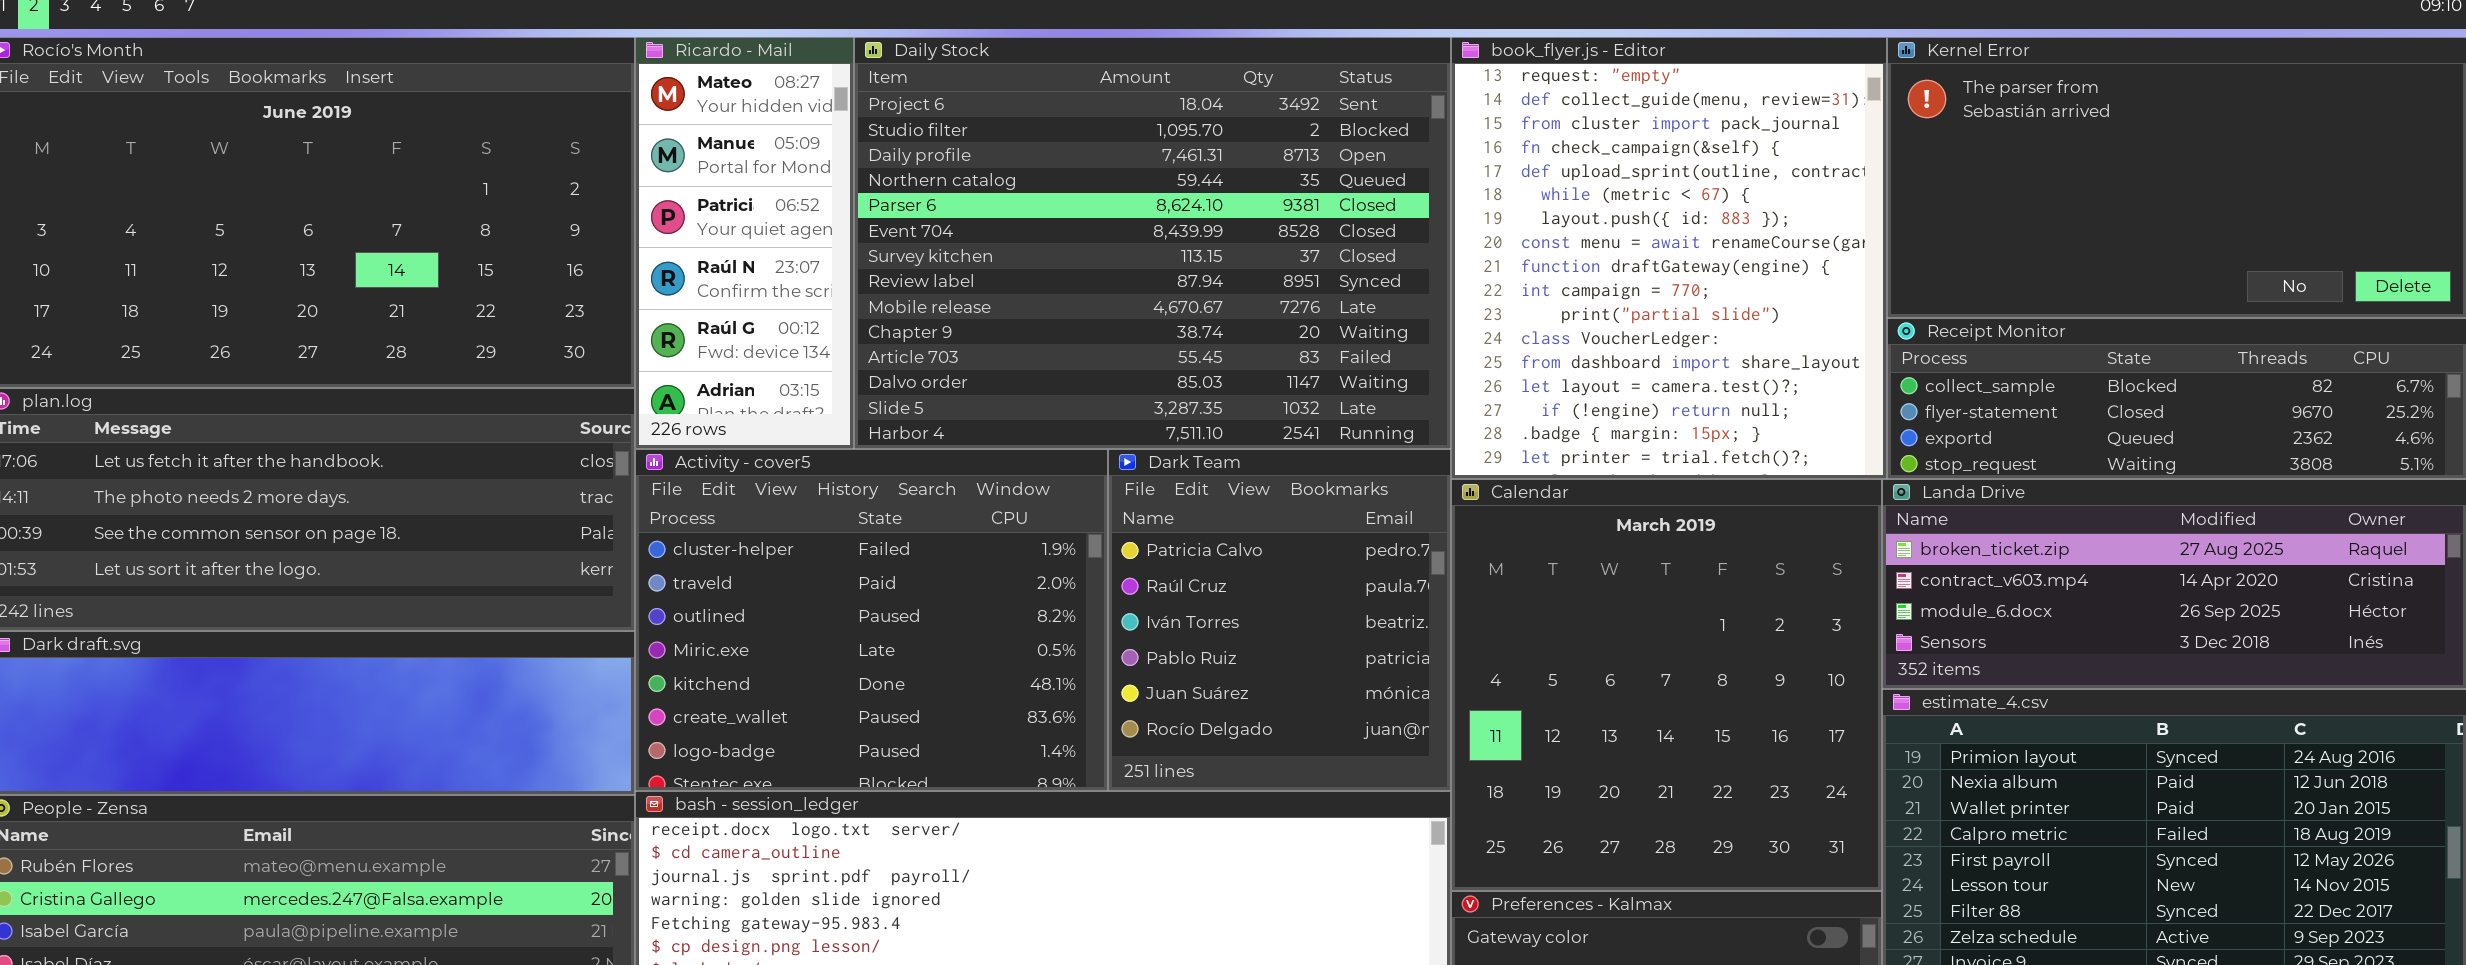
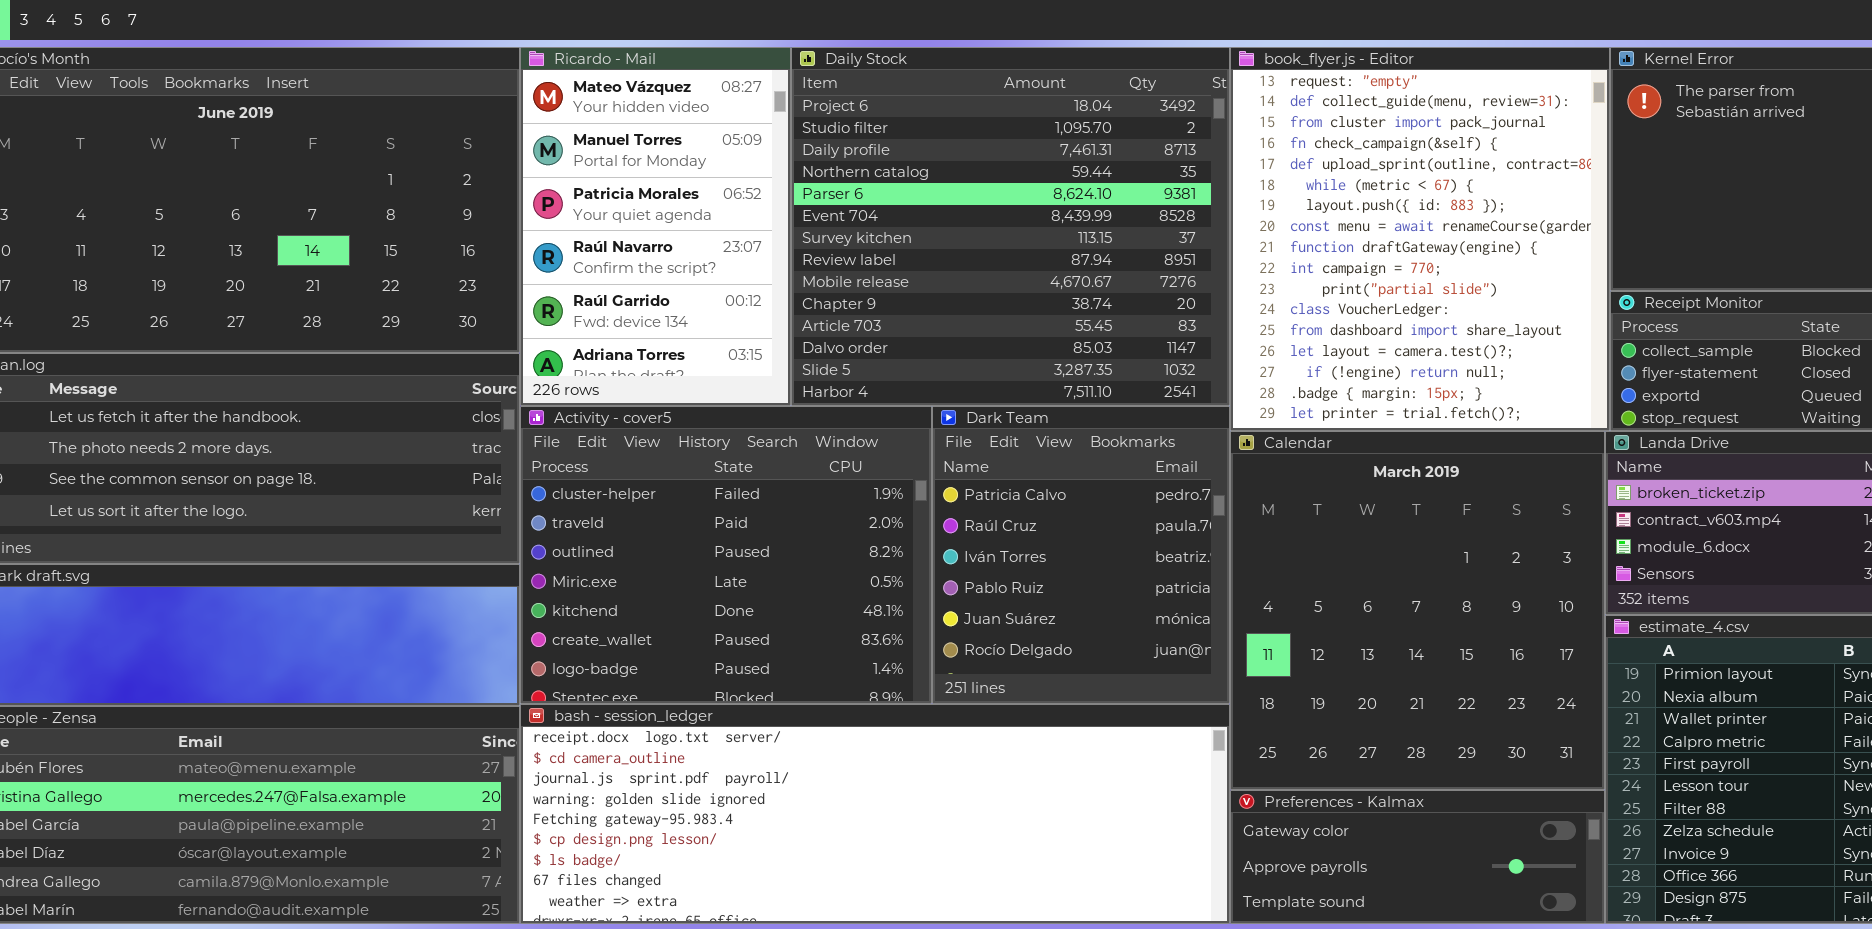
Ricardo - Mail: [635,37,854,449] -> [520,47,791,406], resized
Daily Stock: [854,37,1451,449] -> [791,47,1230,406], resized

